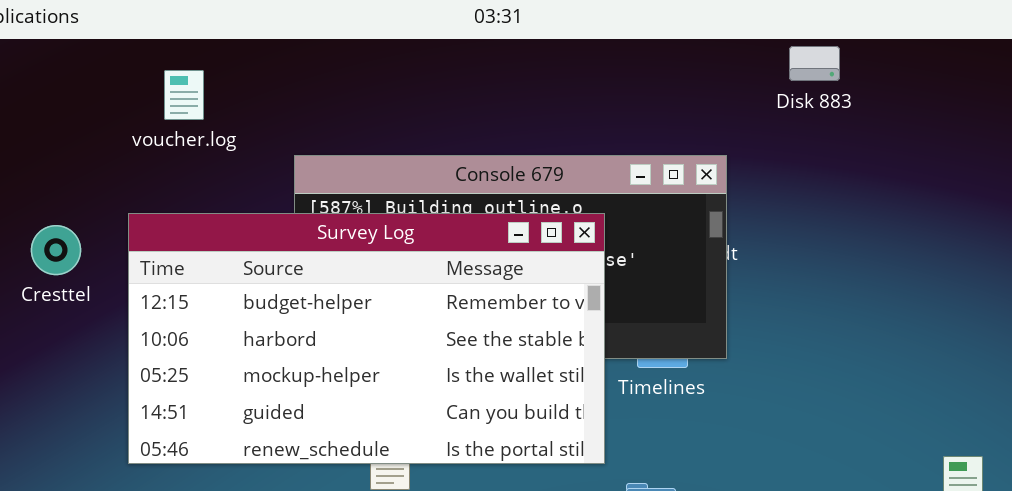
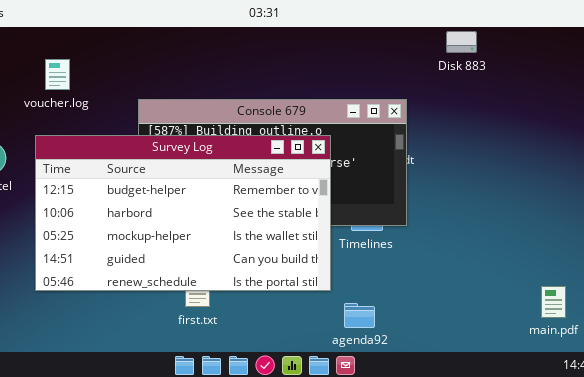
voucher.log: [164,70,204,120] -> [45,59,70,90], moved

